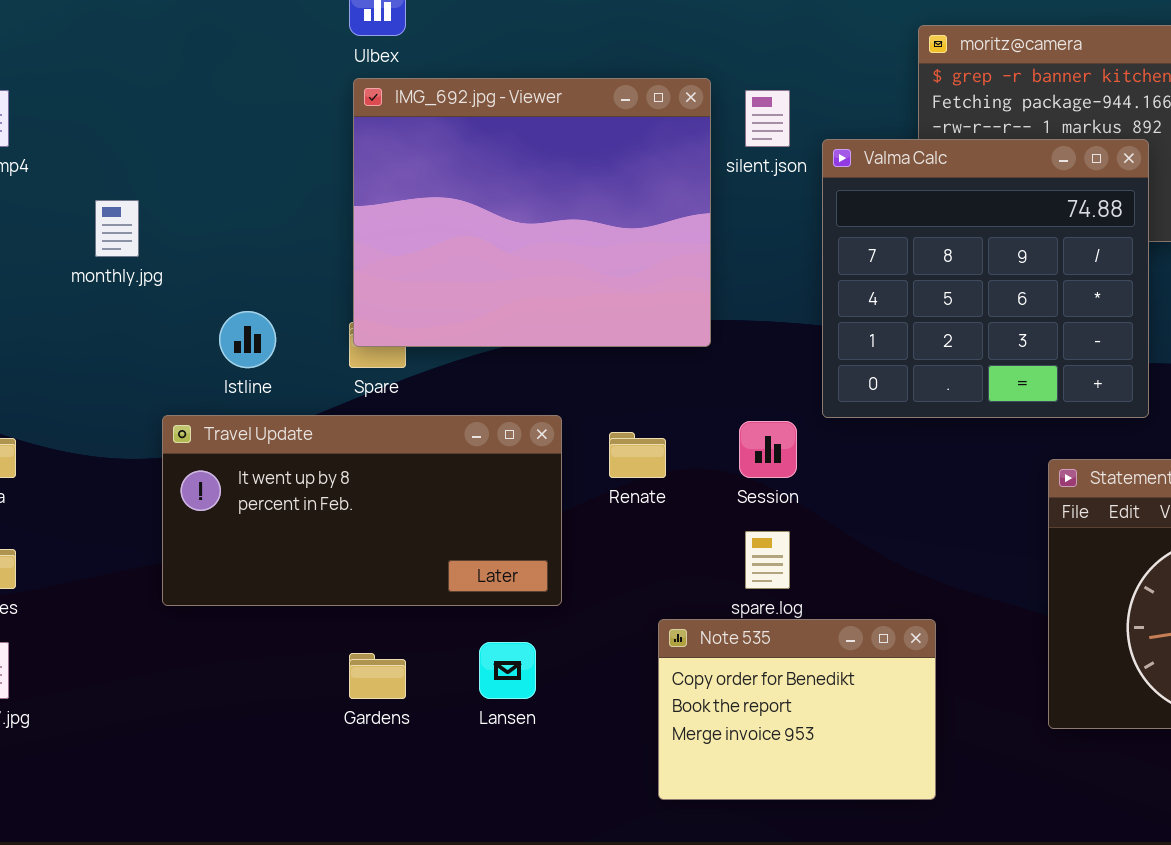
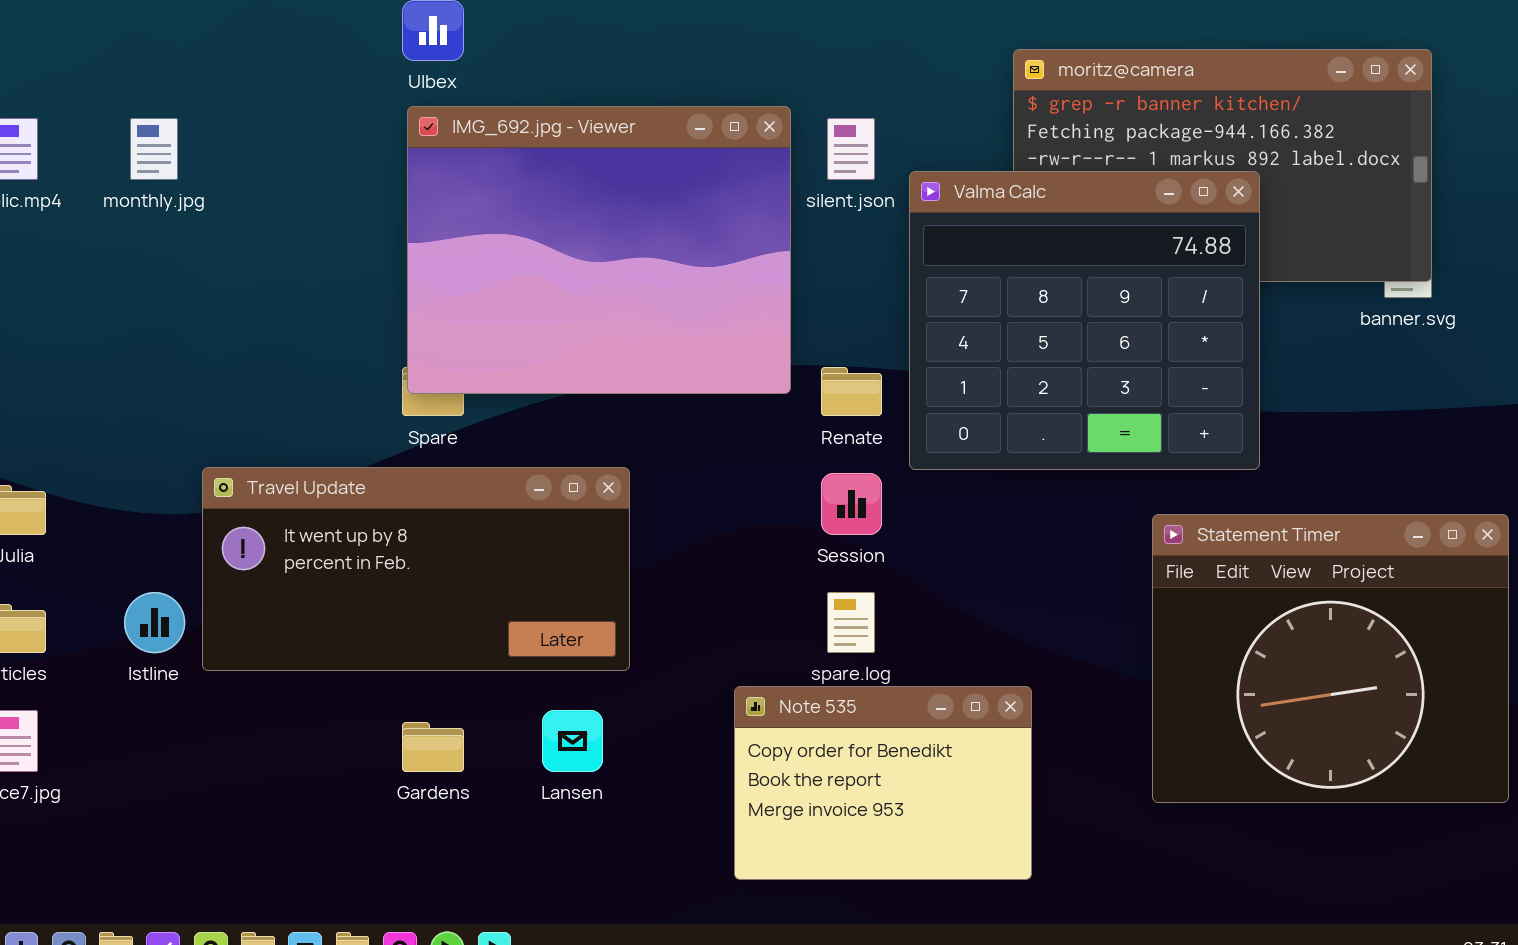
monthly.jpg: [95,200,139,257] -> [130,118,178,180], moved
Istline: [219,311,276,368] -> [124,592,185,653], moved
Renate: [609,432,666,478] -> [821,367,882,416], moved

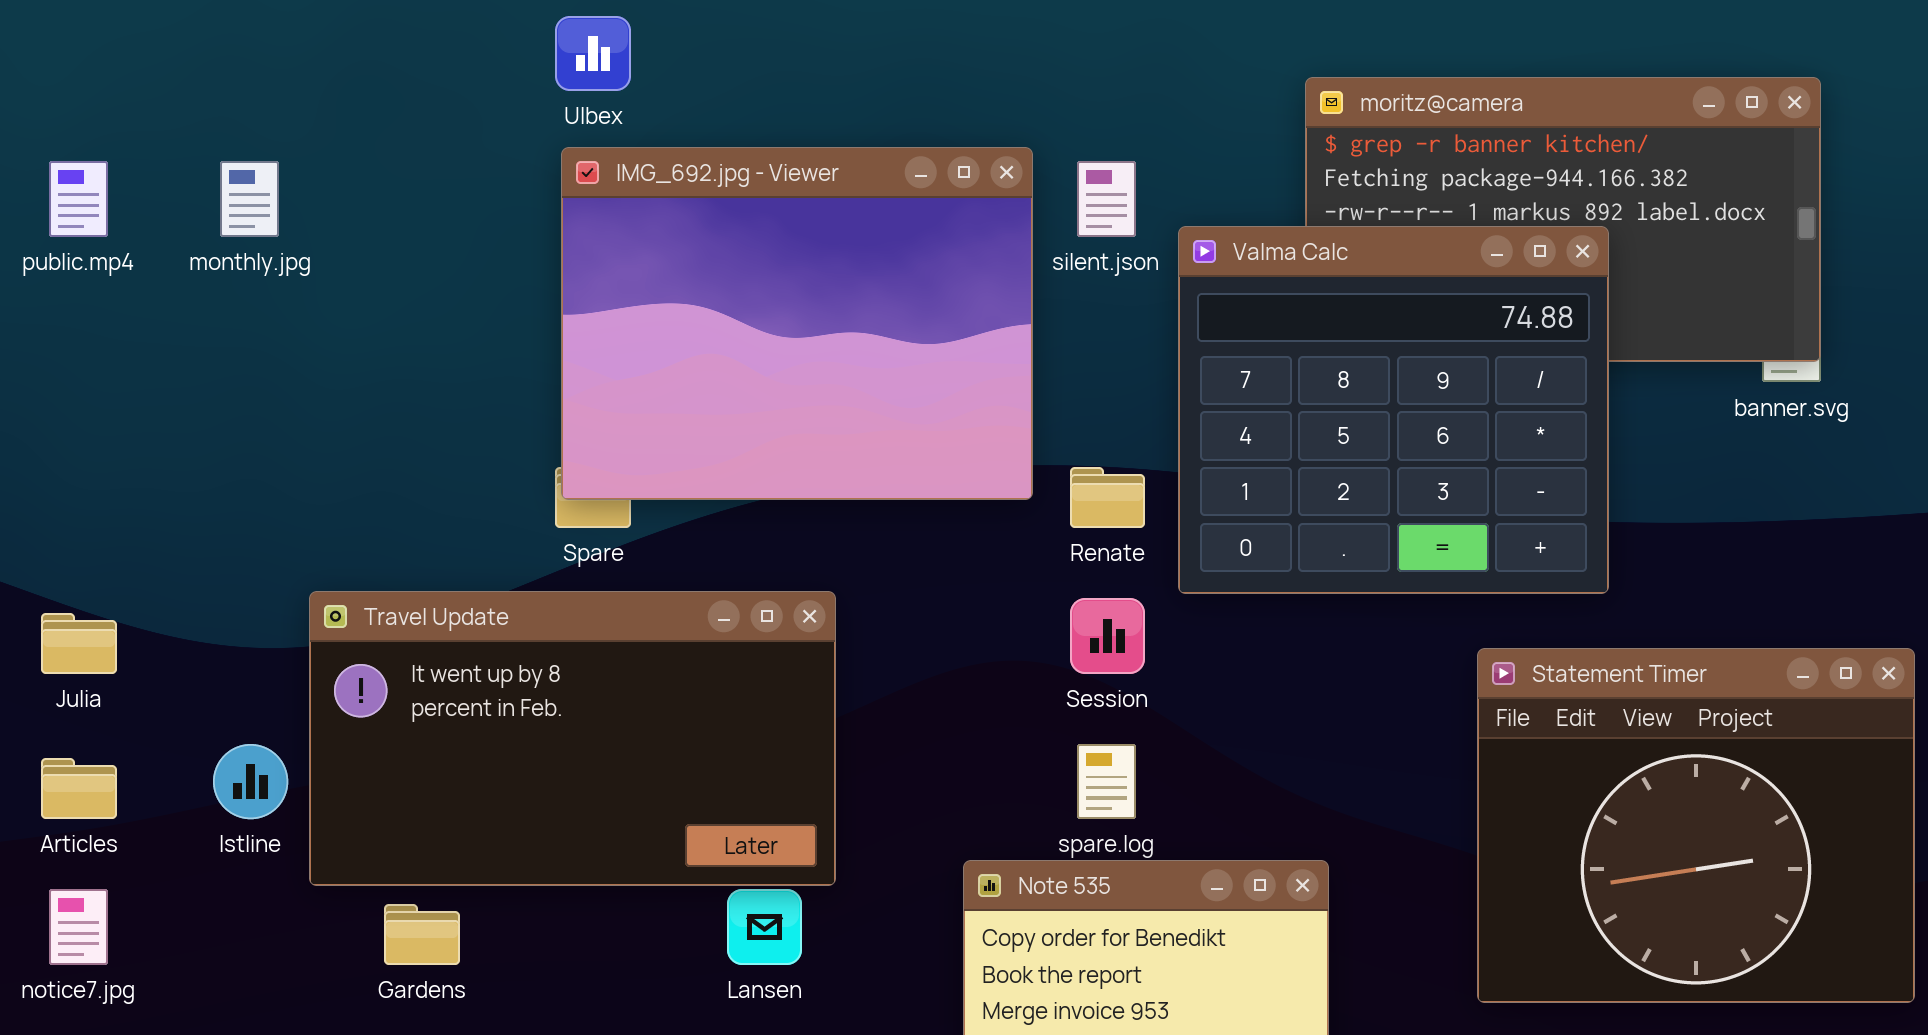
Travel Update: [202,467,630,671] -> [309,591,836,886], resized
Gardens: [402,722,464,772] -> [384,904,460,965], moved

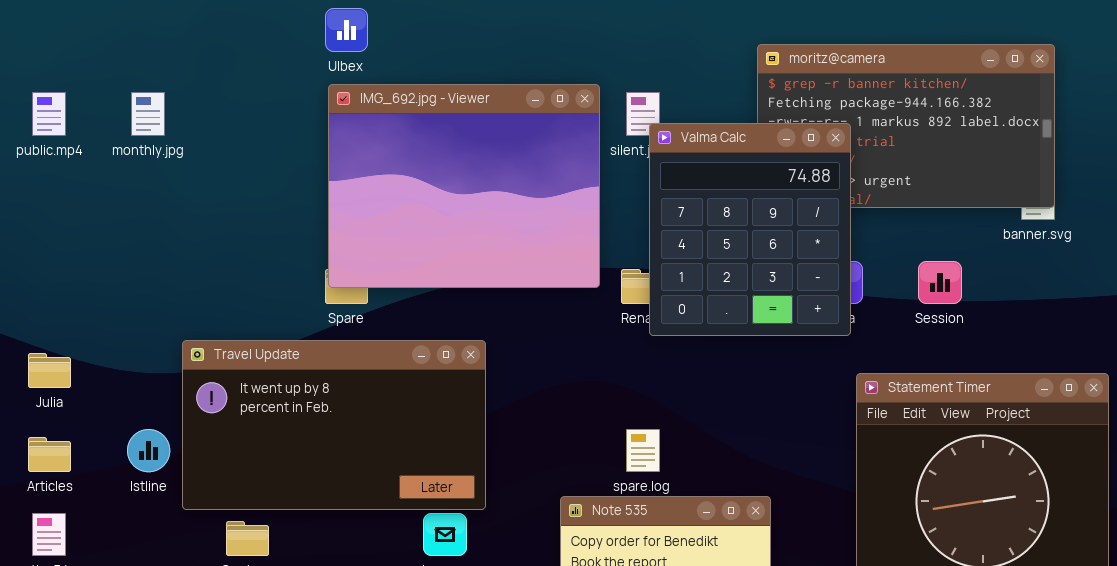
Valma Calc: [1178,226,1609,594] -> [649,123,851,336], moved, resized
Session: [1070,598,1145,674] -> [918,261,962,304], moved

